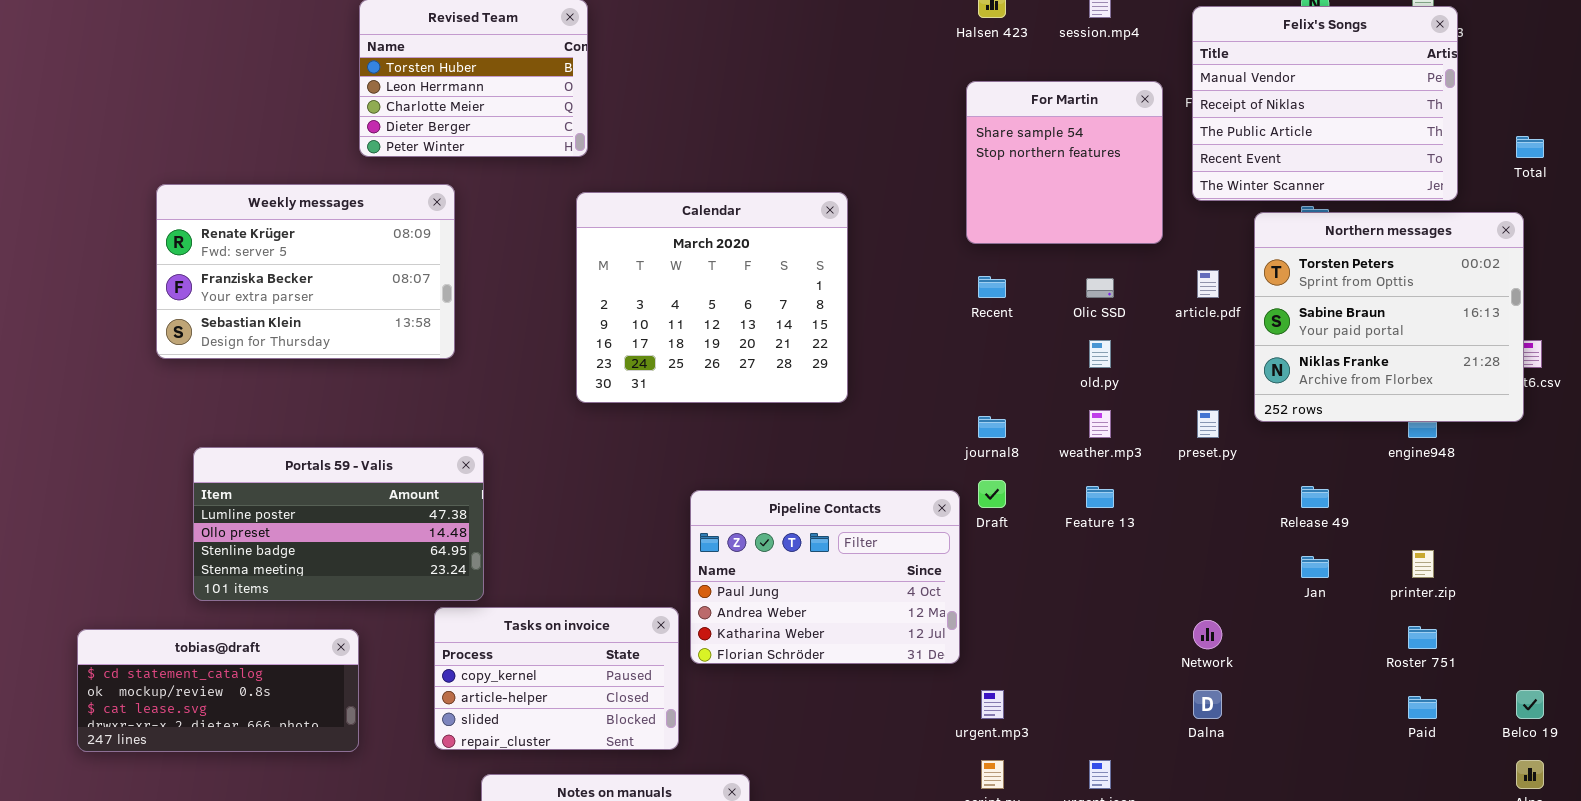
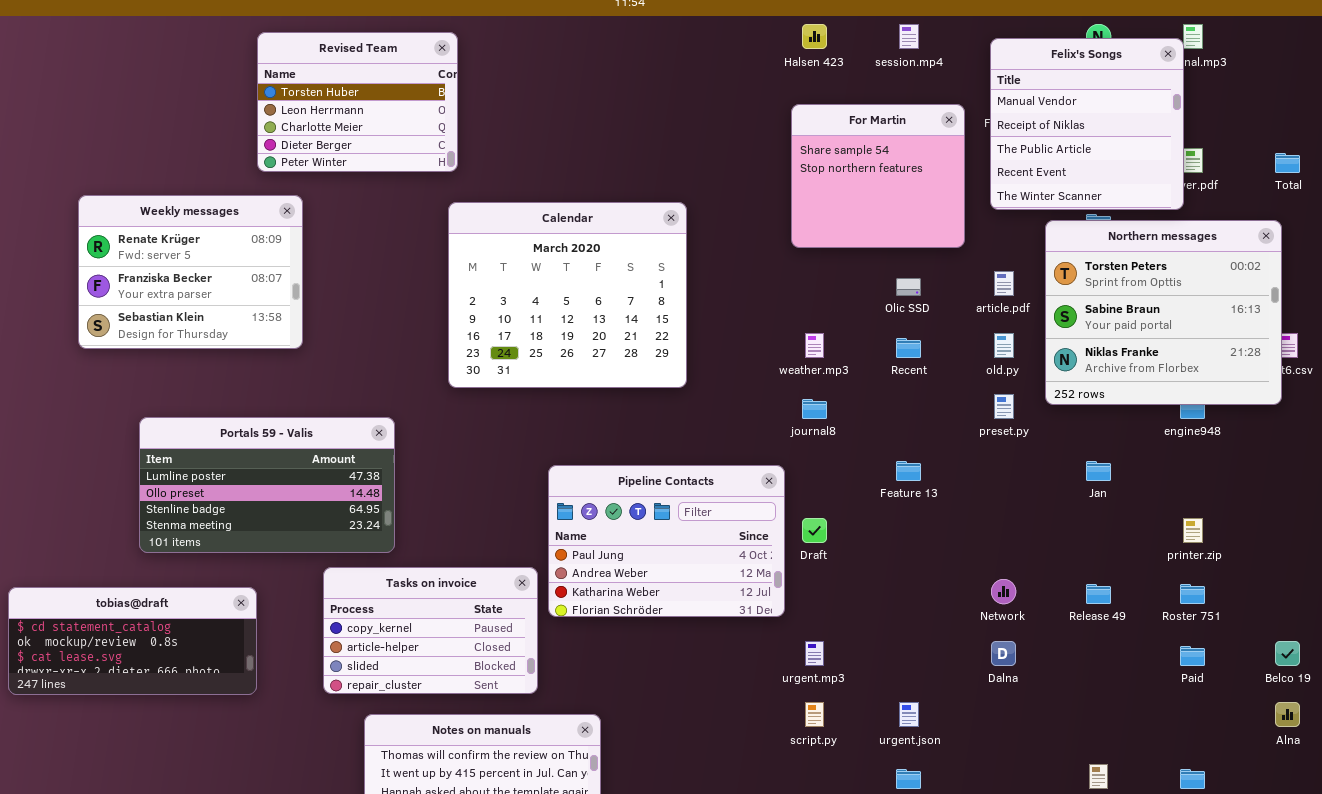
Felix's Songs: [1192,6,1458,201] -> [990,38,1184,210], resized
Weekly messages: [156,184,455,359] -> [78,195,303,349], resized
Recent: [978,276,1006,298] -> [896,338,921,358], moved
old.py: [1089,340,1111,368] -> [994,333,1014,358], moved
weather.mp3: [1089,410,1111,438] -> [805,333,824,358], moved
Portals 59 - Valis: [193,447,484,601] -> [139,417,395,553], moved
Draft: [978,480,1006,508] -> [802,518,827,543], moved
Release 49: [1301,486,1329,508] -> [1086,584,1111,604], moved
Jan: [1301,556,1329,578] -> [1086,461,1111,481], moved

